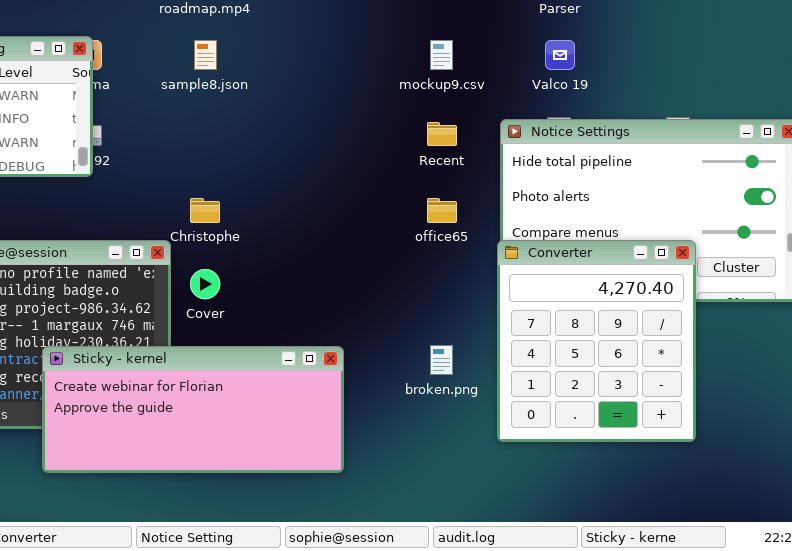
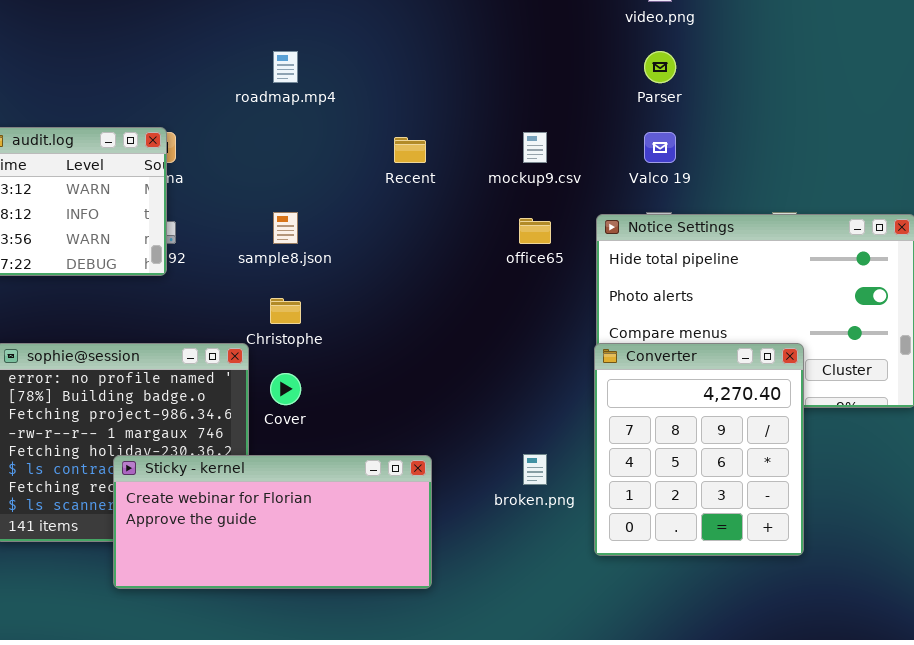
sample8.json: [194,40,217,70] -> [273,212,298,244], moved
Recent: [427,122,457,146] -> [394,137,426,163], moved
office65: [427,198,457,223] -> [519,218,551,244], moved

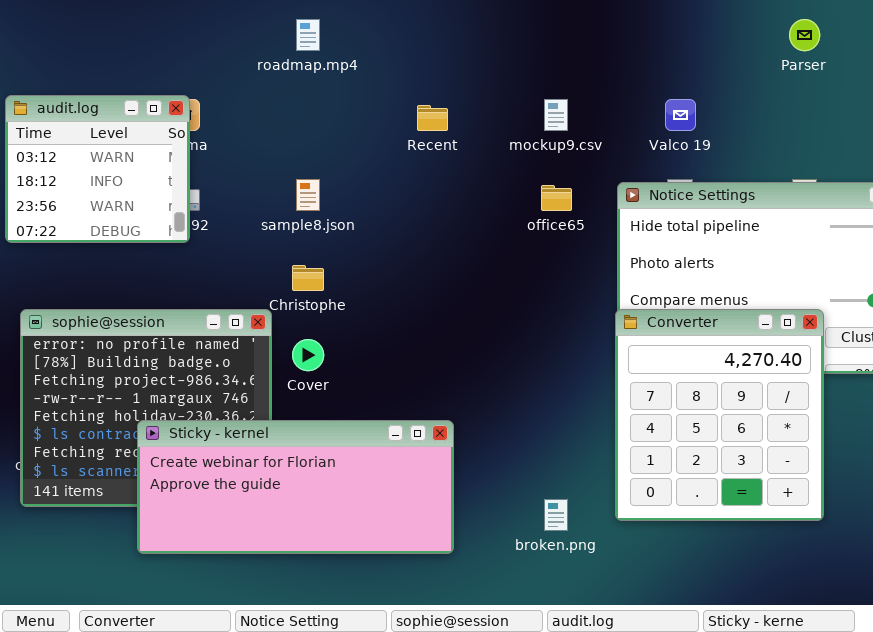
Parser: [644,51,676,83] -> [789,19,820,51], moved
broken.png: [523,454,547,485] -> [544,499,568,531], moved

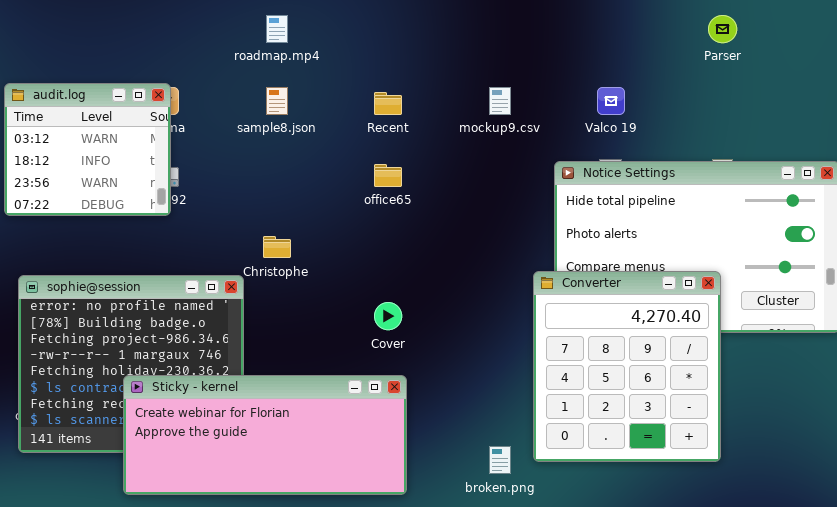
sample8.json: [296,179,320,211] -> [266,87,288,115], moved
office65: [541,185,572,211] -> [374,164,402,187], moved
Converter: [615,309,824,521] -> [533,271,721,462], moved
Cover: [292,339,324,371] -> [374,302,402,330], moved

